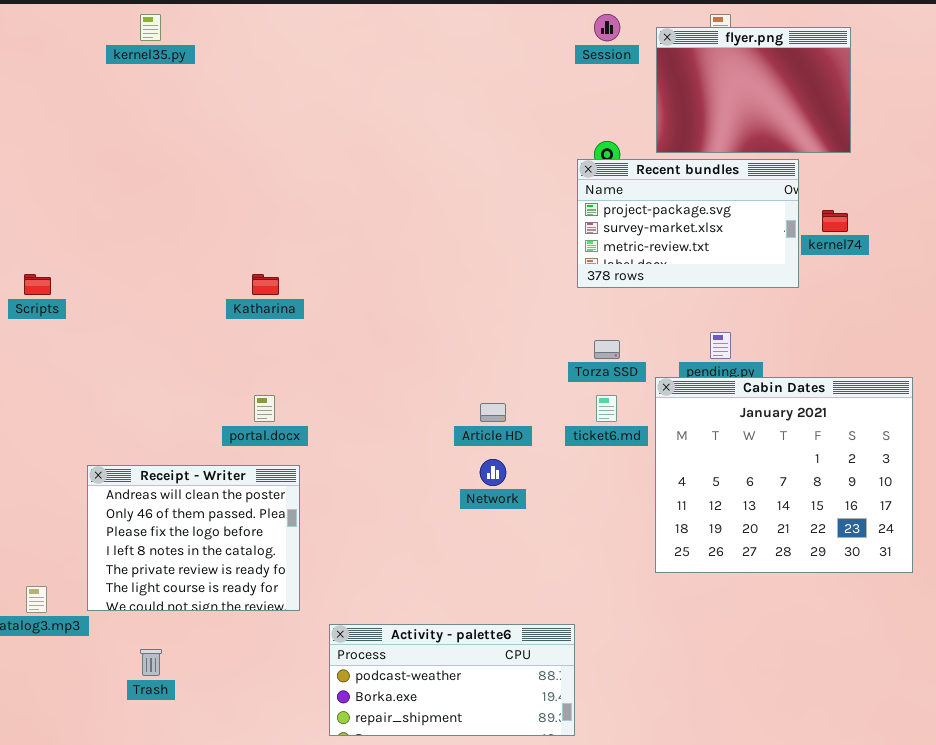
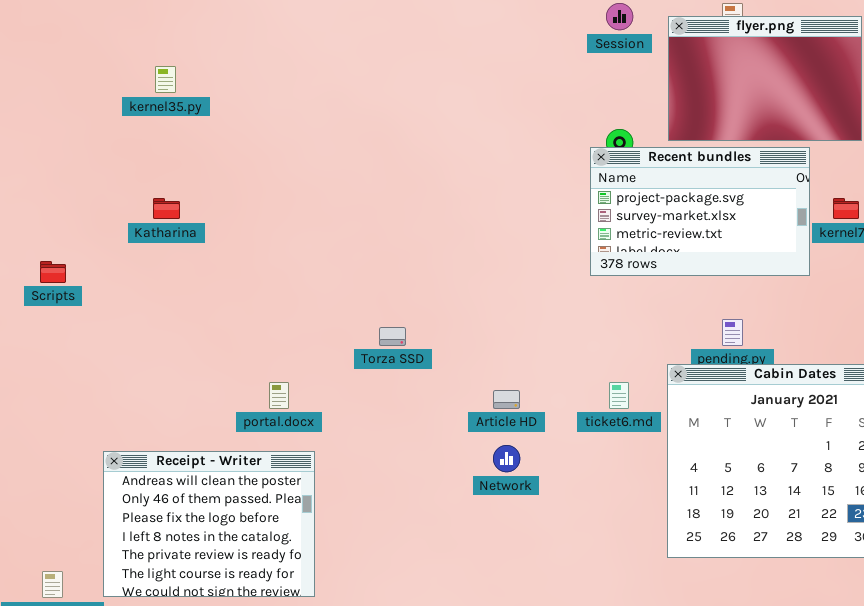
kernel35.py: [140,14,161,41] -> [155,66,176,93], moved
Katharina: [252,274,279,295] -> [153,198,180,219], moved
Torza SSD: [594,340,620,359] -> [379,327,406,346], moved

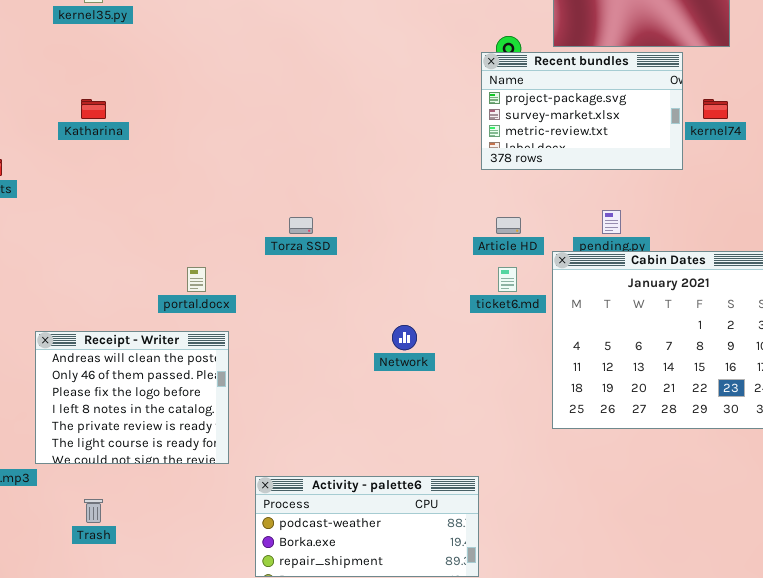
Article HD: [493,390,520,409] -> [496,217,521,234], moved

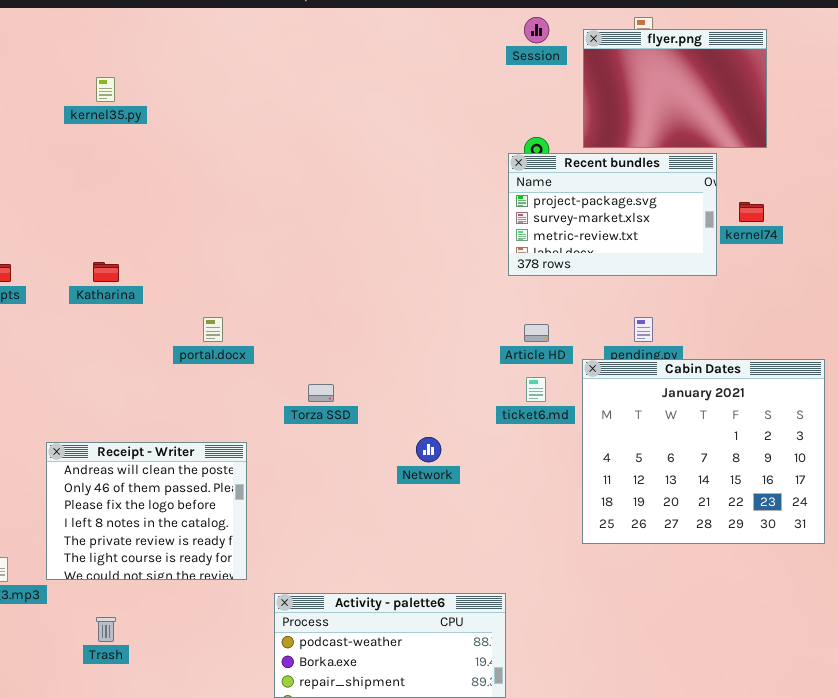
Katharina: [81,99,106,119] -> [93,262,119,282], moved
Torza SSD: [289,217,313,234] -> [308,384,334,402], moved
portal.docx: [187,267,206,292] -> [203,317,223,342], moved

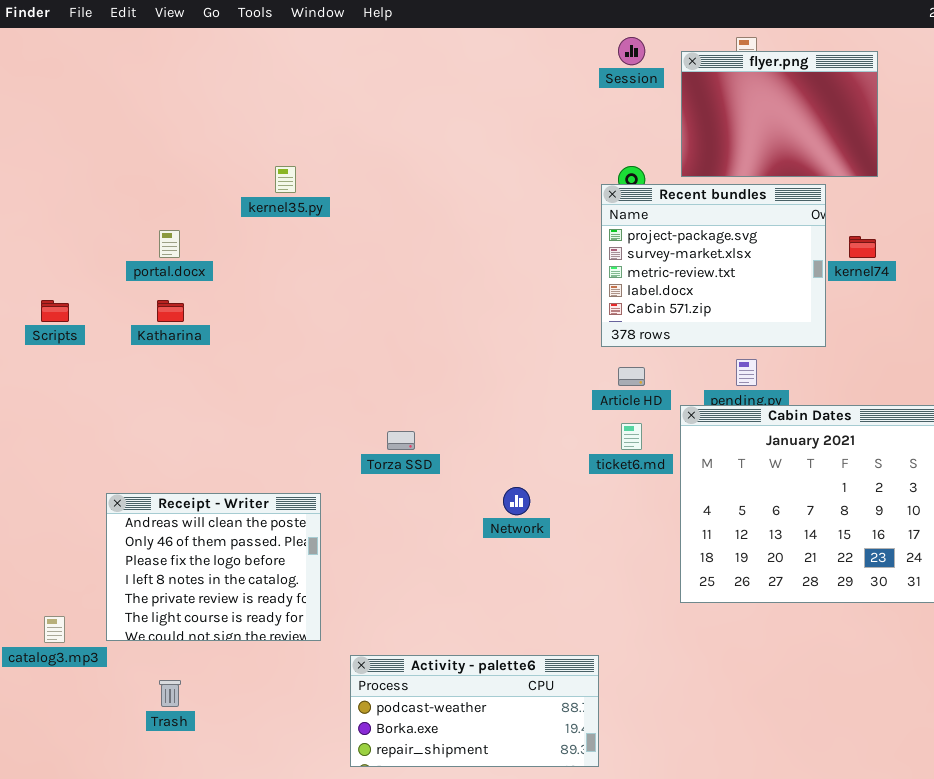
kernel35.py: [96,77,115,102] -> [275,166,296,193], moved
Recent bundles: [508,153,717,276] -> [601,184,826,347], resized
portal.docx: [203,317,223,342] -> [159,230,180,258], moved

